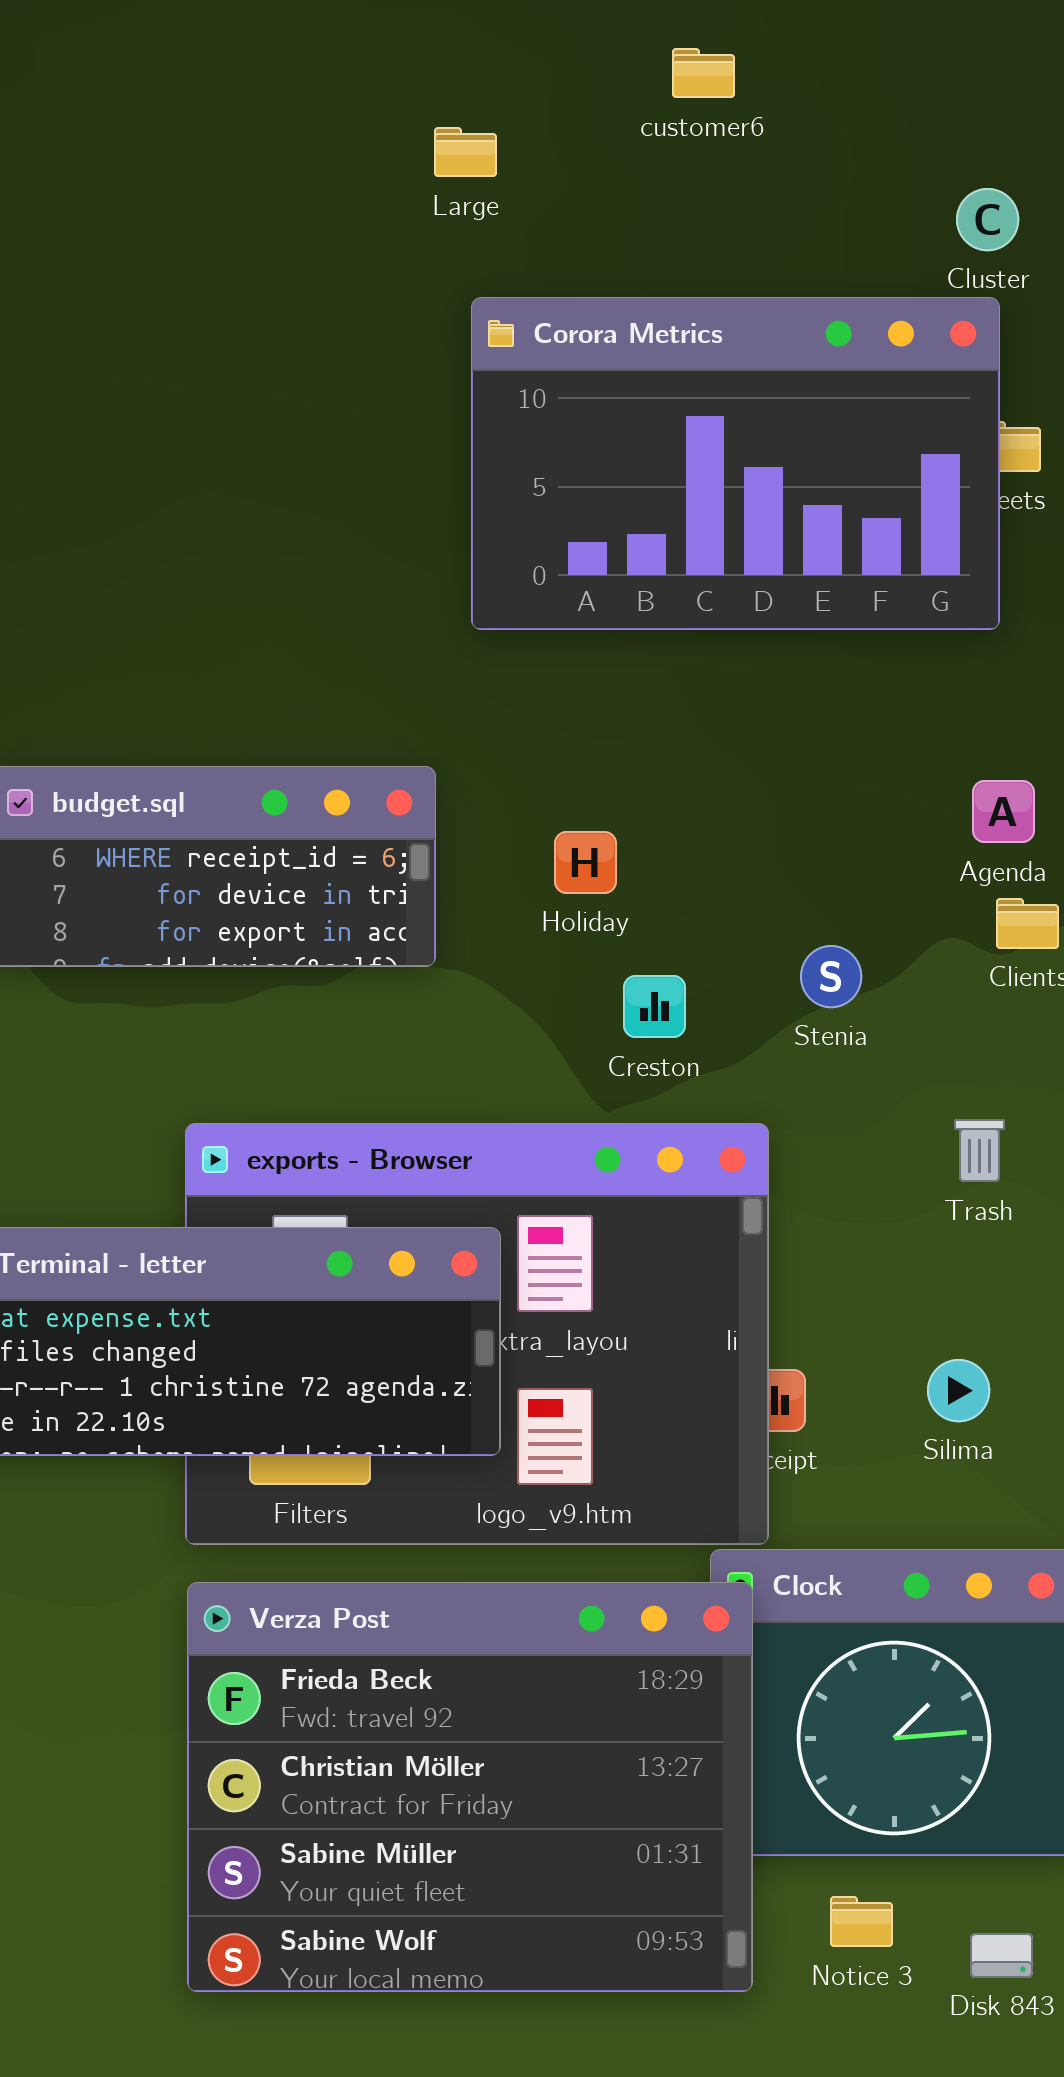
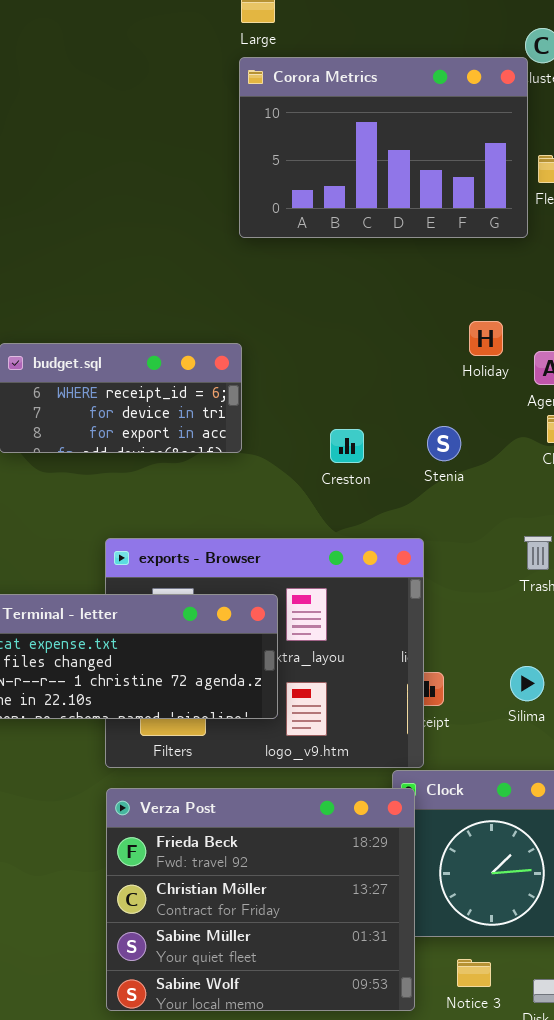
Corora Metrics: [471,297,1000,630] -> [239,57,528,238], moved
Holiday: [554,831,617,894] -> [469,321,503,356], moved
Stenia: [800,945,862,1008] -> [427,426,461,461], moved
Creston: [623,975,686,1038] -> [330,429,364,463], moved

